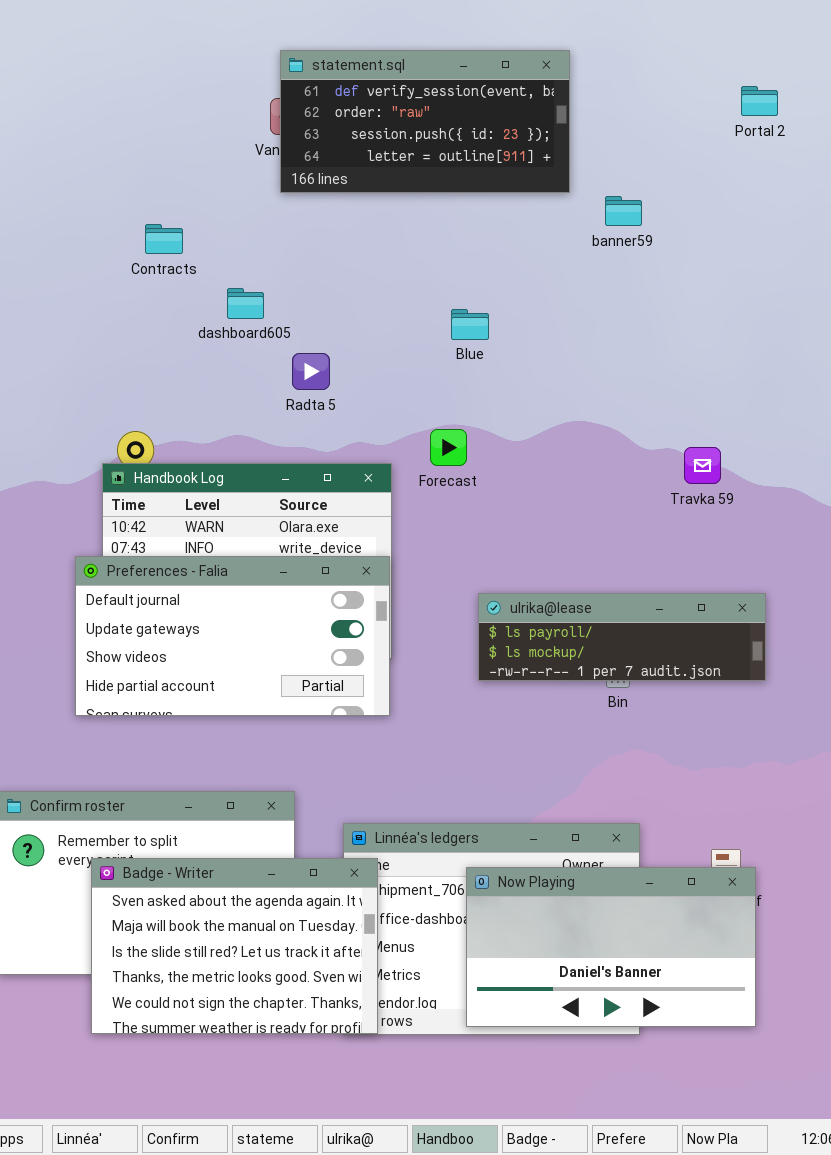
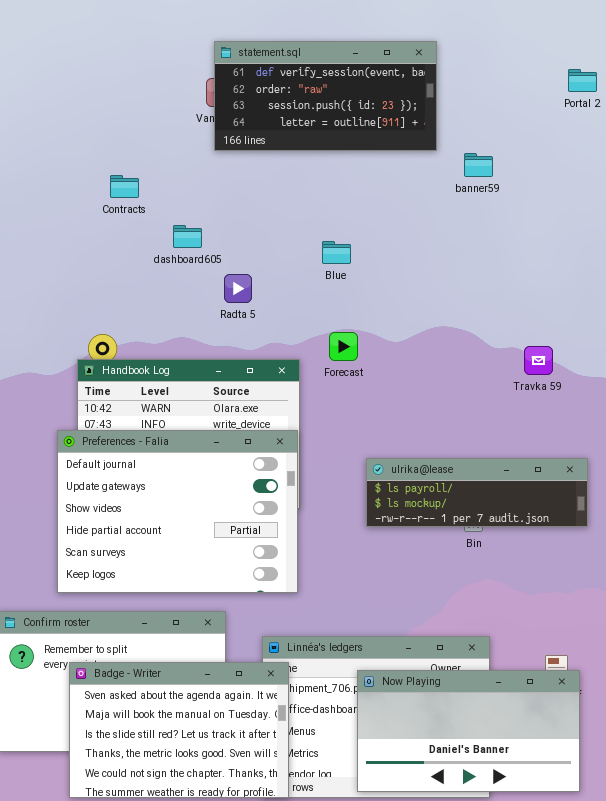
Blue: [451,309,489,340] -> [322,241,351,264], moved
Preferences - Falia: [75,556,390,716] -> [57,430,298,593], resized

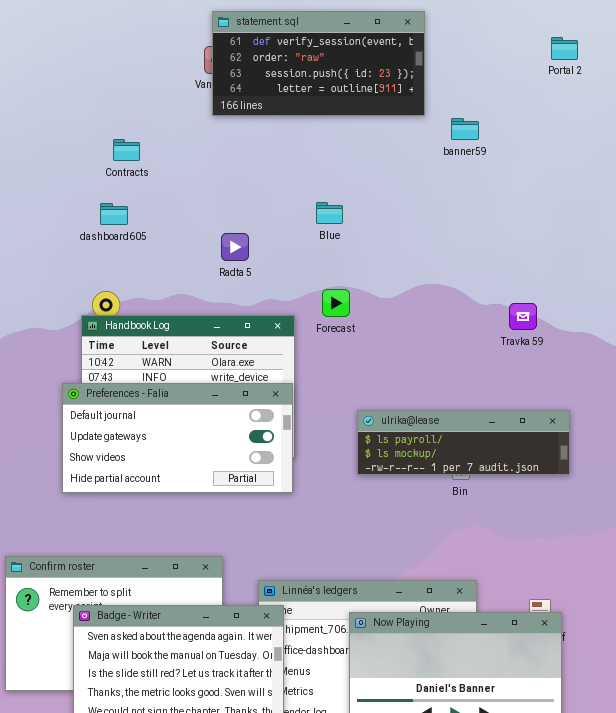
dashboard605: [173,225,202,248] -> [100,203,128,225], moved
Preferences - Falia: [57,430,298,593] -> [62,383,293,493], resized

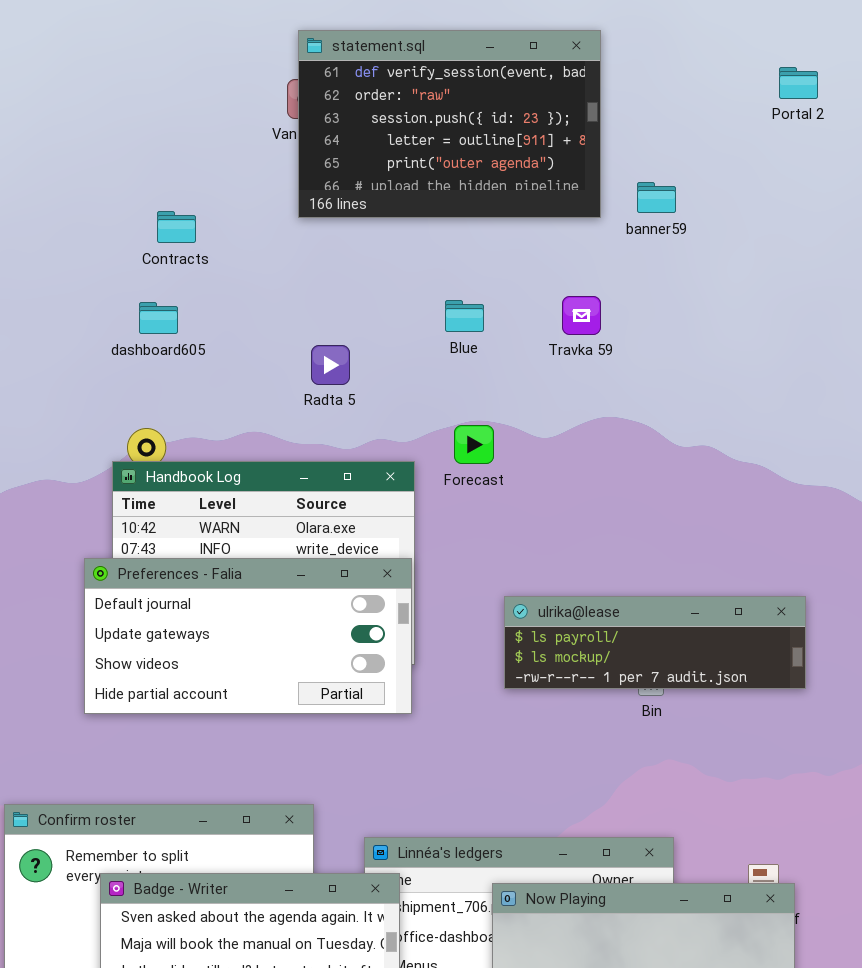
statement.sql: [212,11,425,116] -> [298,30,601,218], resized
Travka 59: [509,303,537,330] -> [562,296,601,335], moved

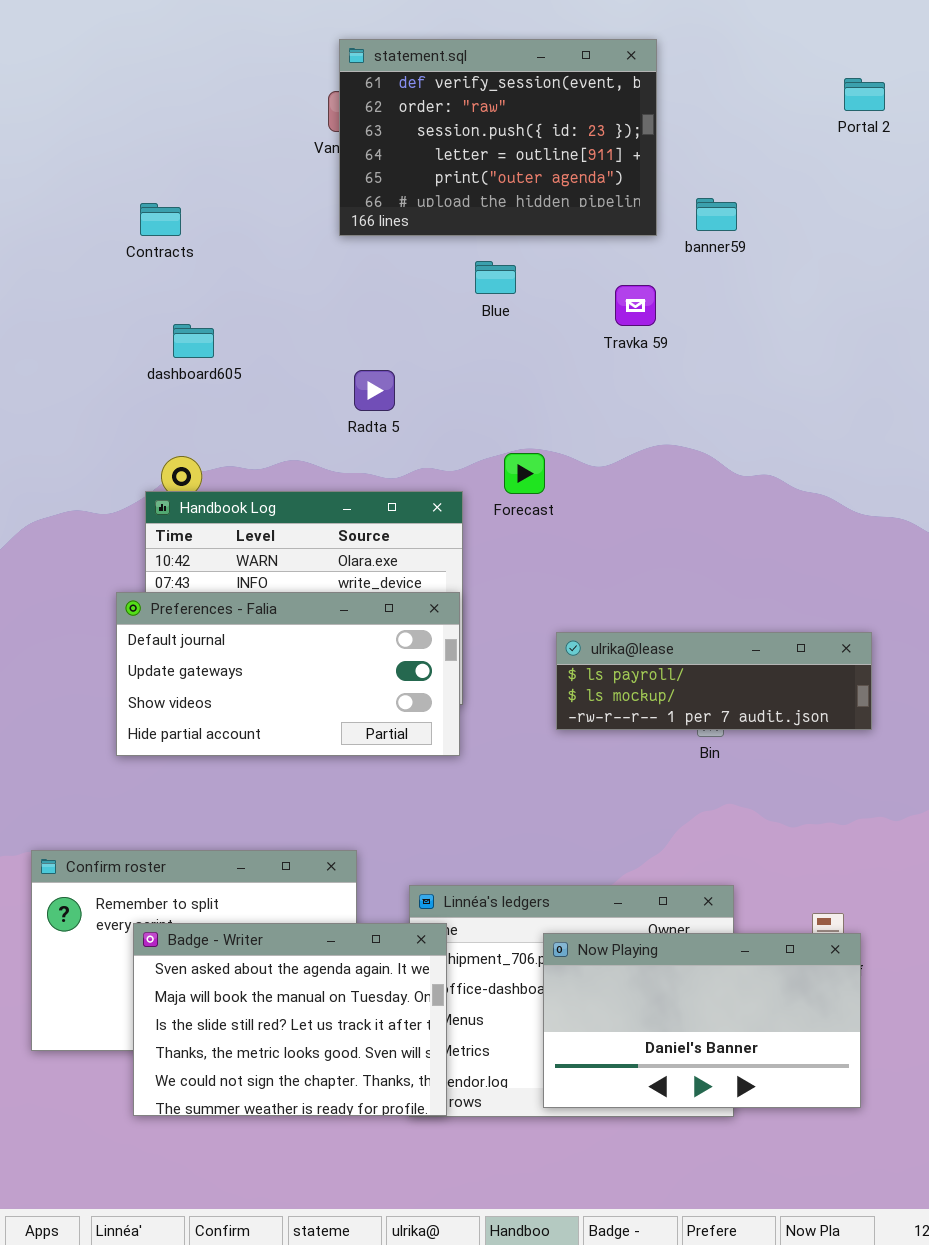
Contracts: [157,211,196,243] -> [140,203,181,236], moved
Travka 59: [562,296,601,335] -> [615,285,656,326], moved
Blue: [445,300,484,332] -> [475,261,516,294], moved

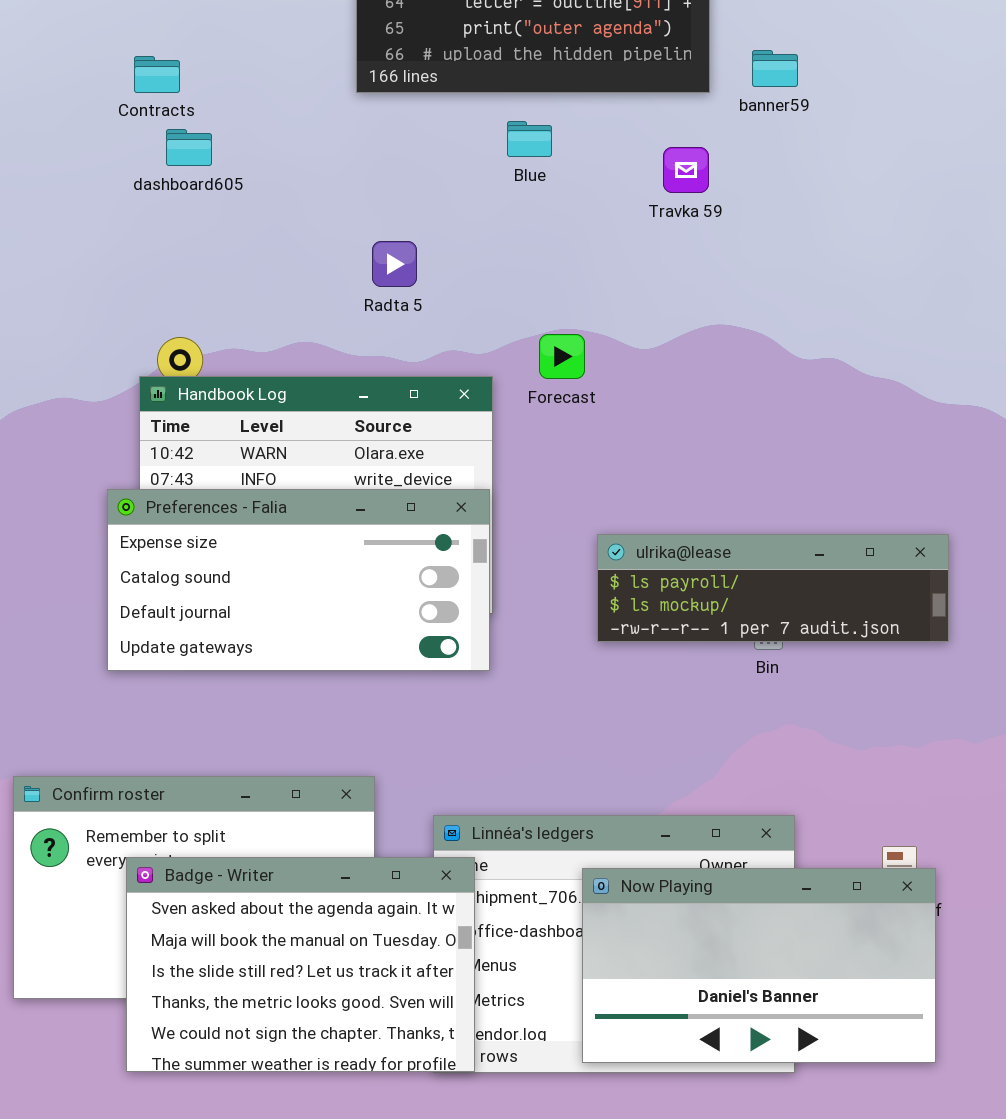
dashboard605: [173,324,214,358] -> [166,129,212,166], moved
Preferences - Falia: [116,592,460,756] -> [107,489,490,671], scrolled up 2 rows

